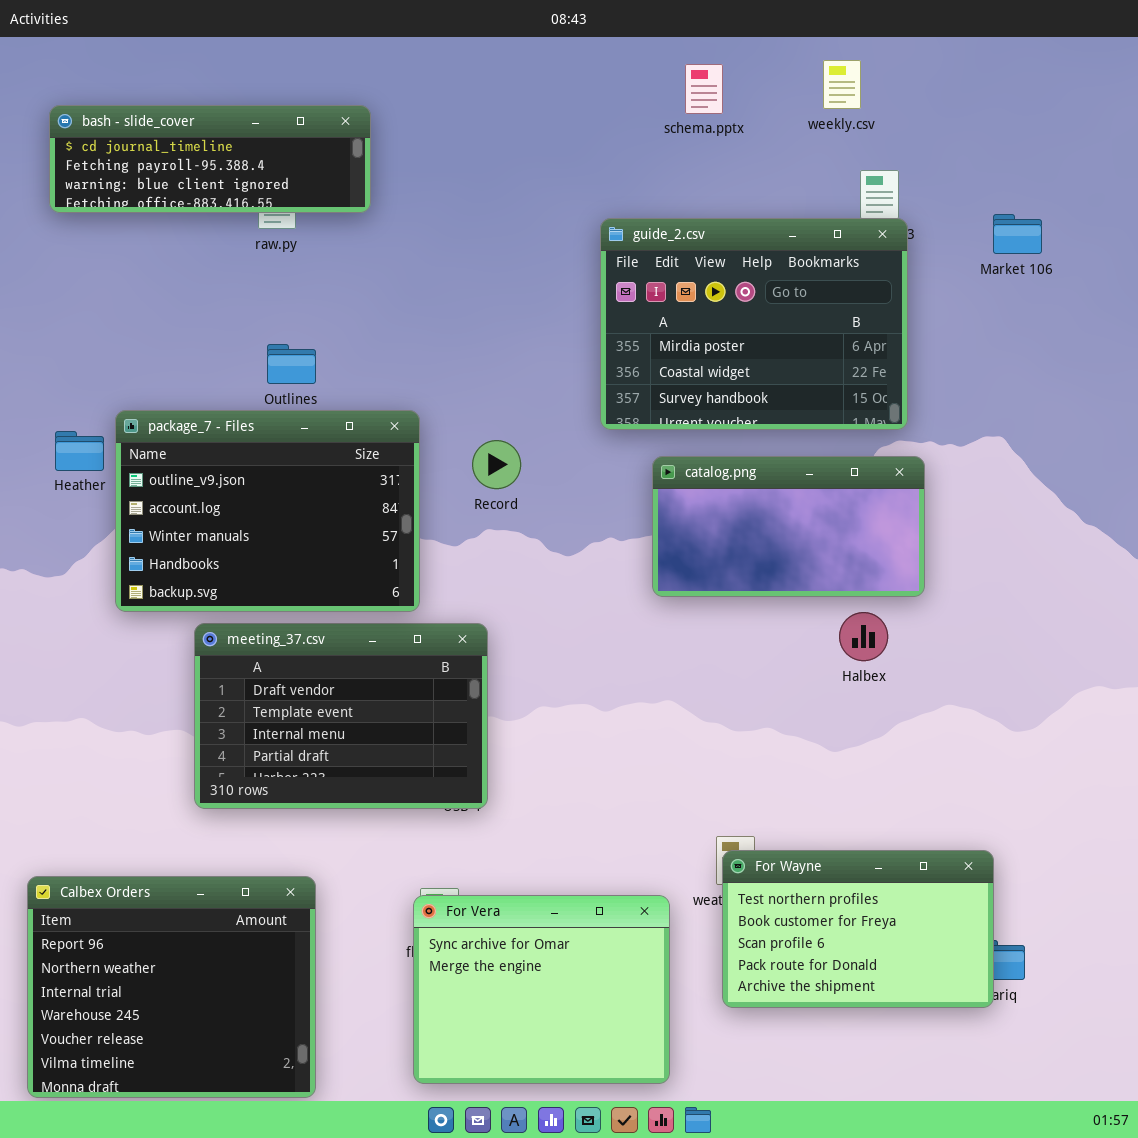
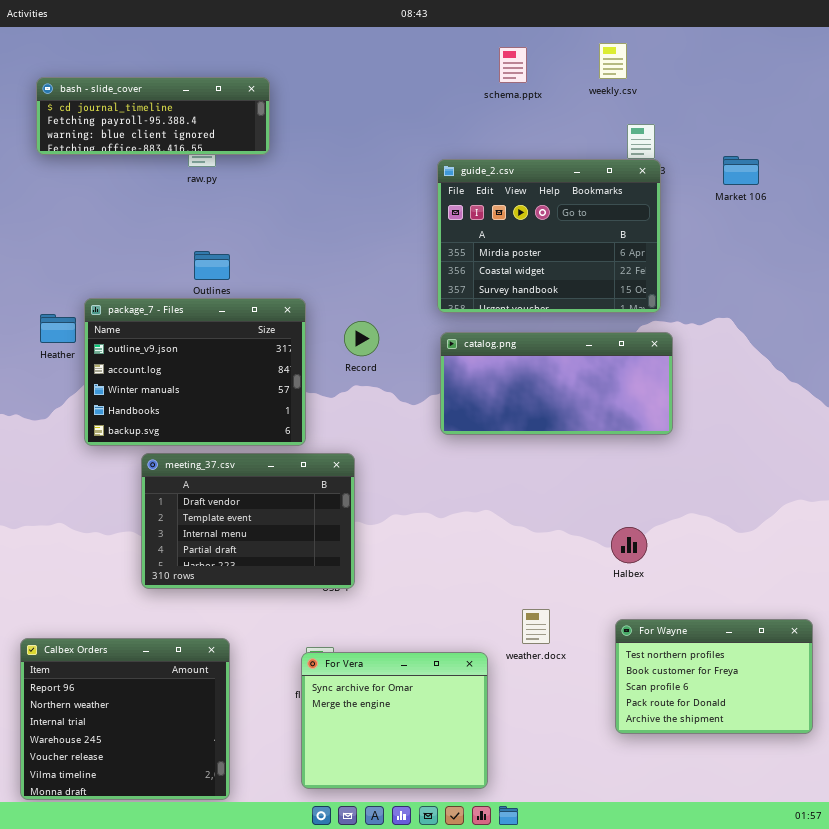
catalog.png: [652,456,925,597] -> [440,332,673,435], resized
Halbex: [839,612,888,661] -> [611,527,647,563], moved
For Wayne: [722,850,994,1008] -> [615,619,813,734], moved

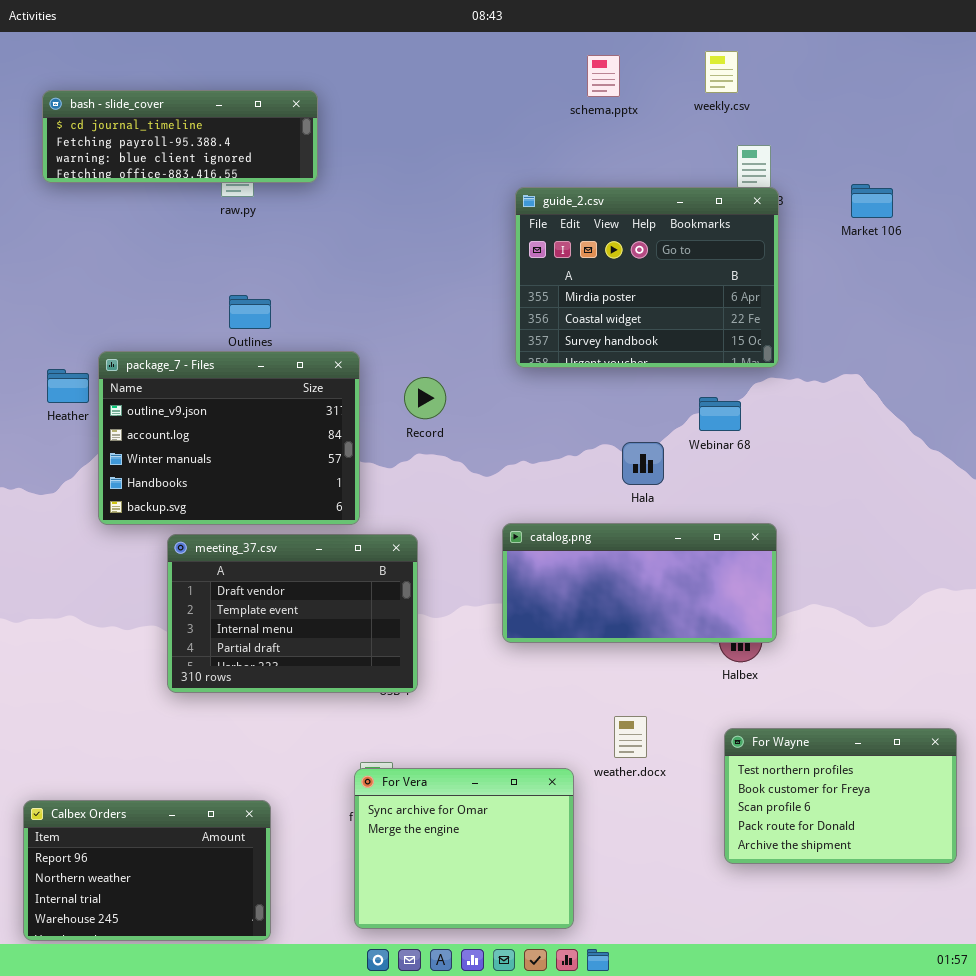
catalog.png: [440,332,673,435] -> [502,523,777,643], moved
Calbex Orders: [20,638,230,800] -> [23,800,271,941], resized

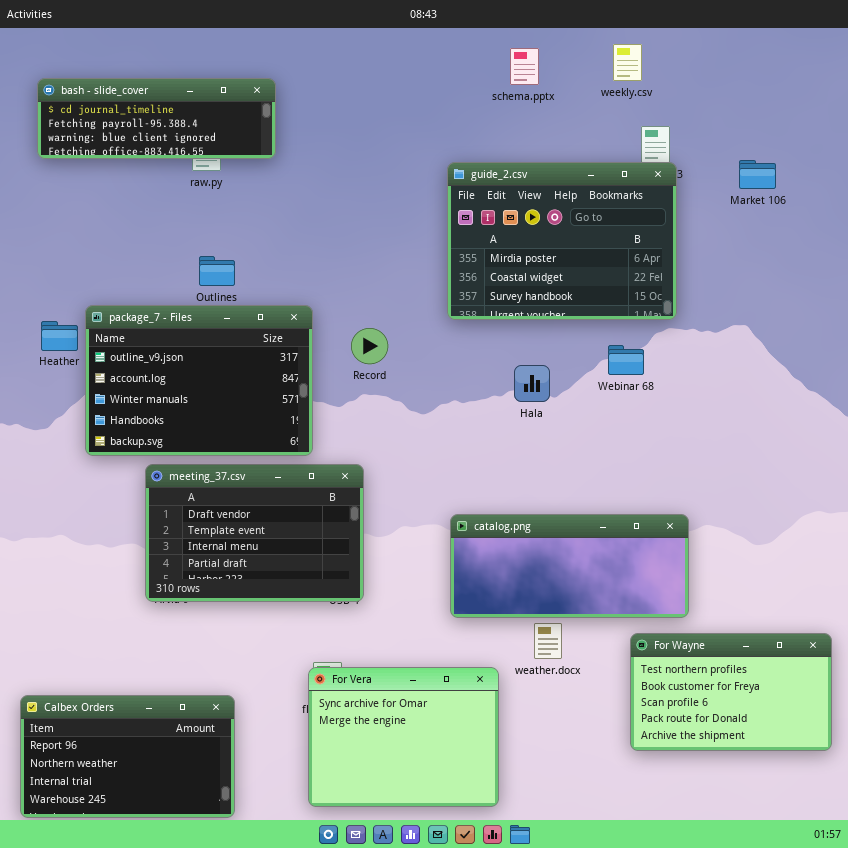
Hala: [622,442,664,485] -> [514,365,550,402], moved
catalog.png: [502,523,777,643] -> [450,514,689,618], moved

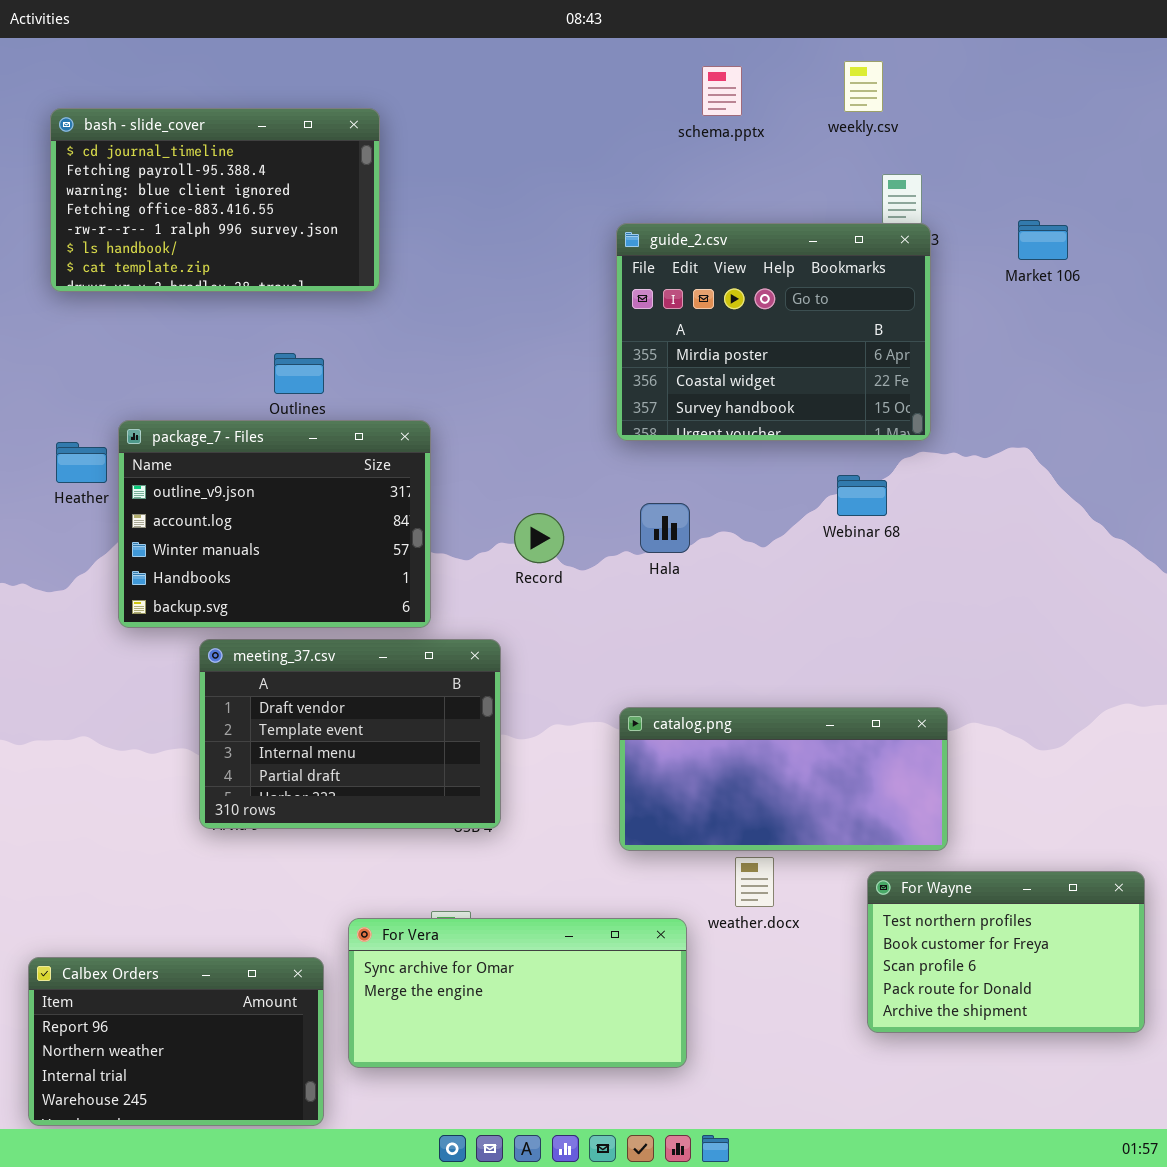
bash - slide_cover: [37,78,276,159] -> [50,108,380,292], resized
Record: [351,328,388,364] -> [514,513,564,563], moved
Hala: [514,365,550,402] -> [640,503,690,553], moved
For Vera: [308,667,499,807] -> [348,918,687,1068], resized

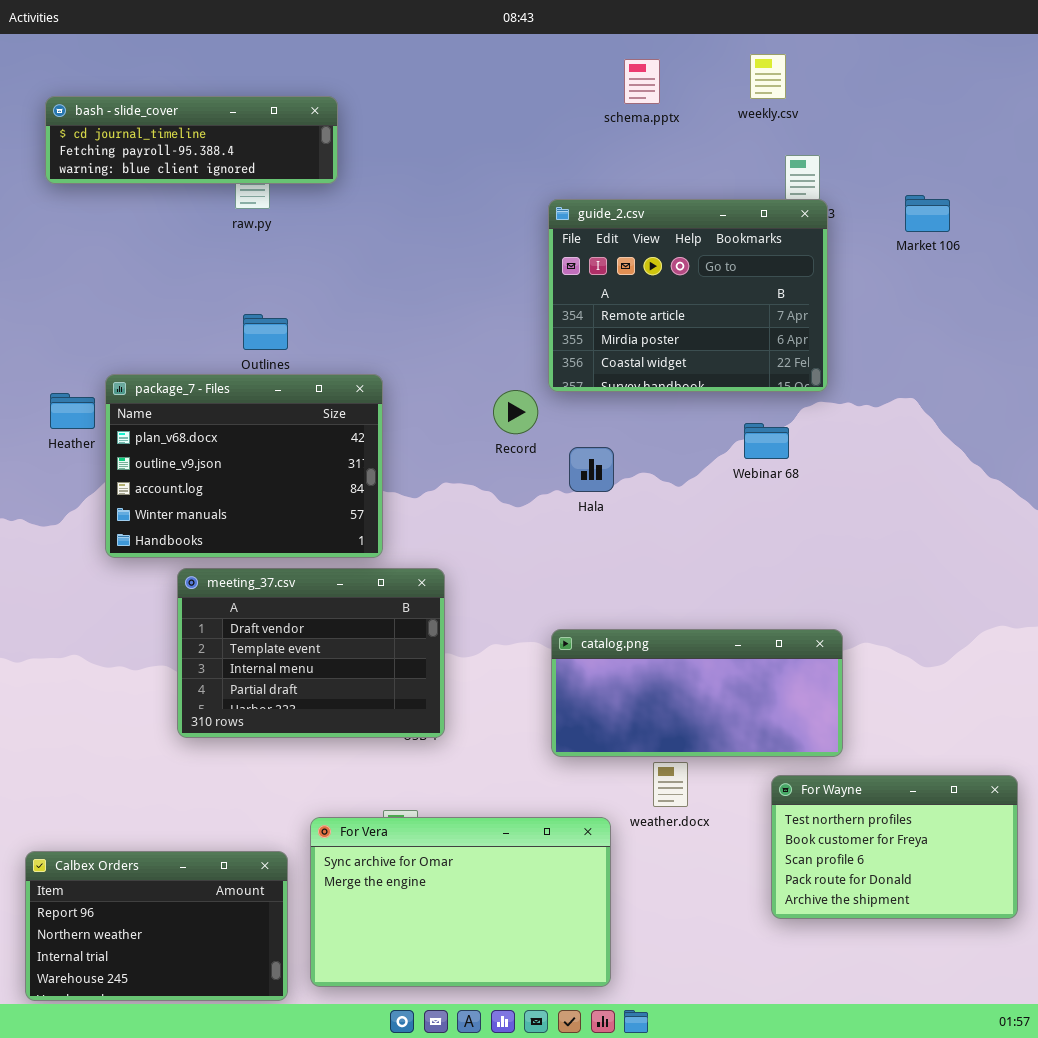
bash - slide_cover: [50,108,380,292] -> [45,96,338,184], resized
guide_2.csv: [616,223,931,441] -> [548,199,828,392], scrolled up 1 row
package_7 - Files: [118,420,431,628] -> [105,374,383,558], scrolled up 1 row
Record: [514,513,564,563] -> [493,390,538,434], moved
For Vera: [348,918,687,1068] -> [310,817,611,987], resized

